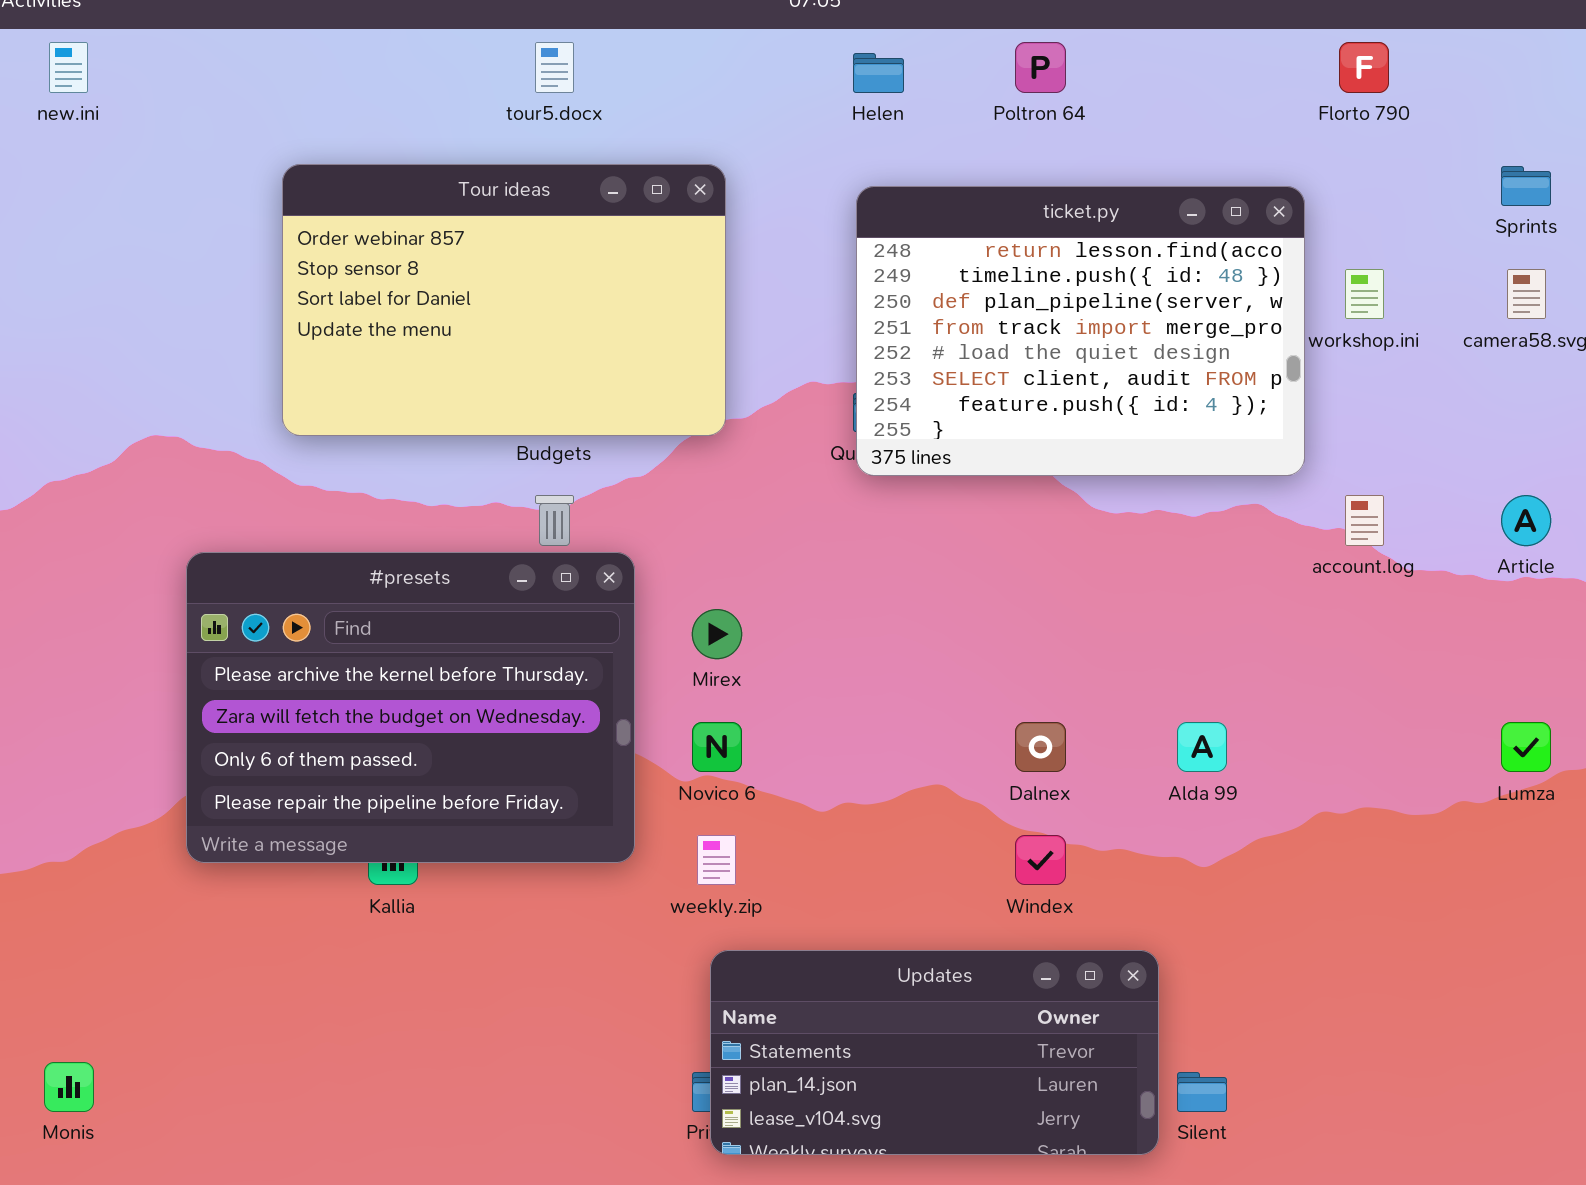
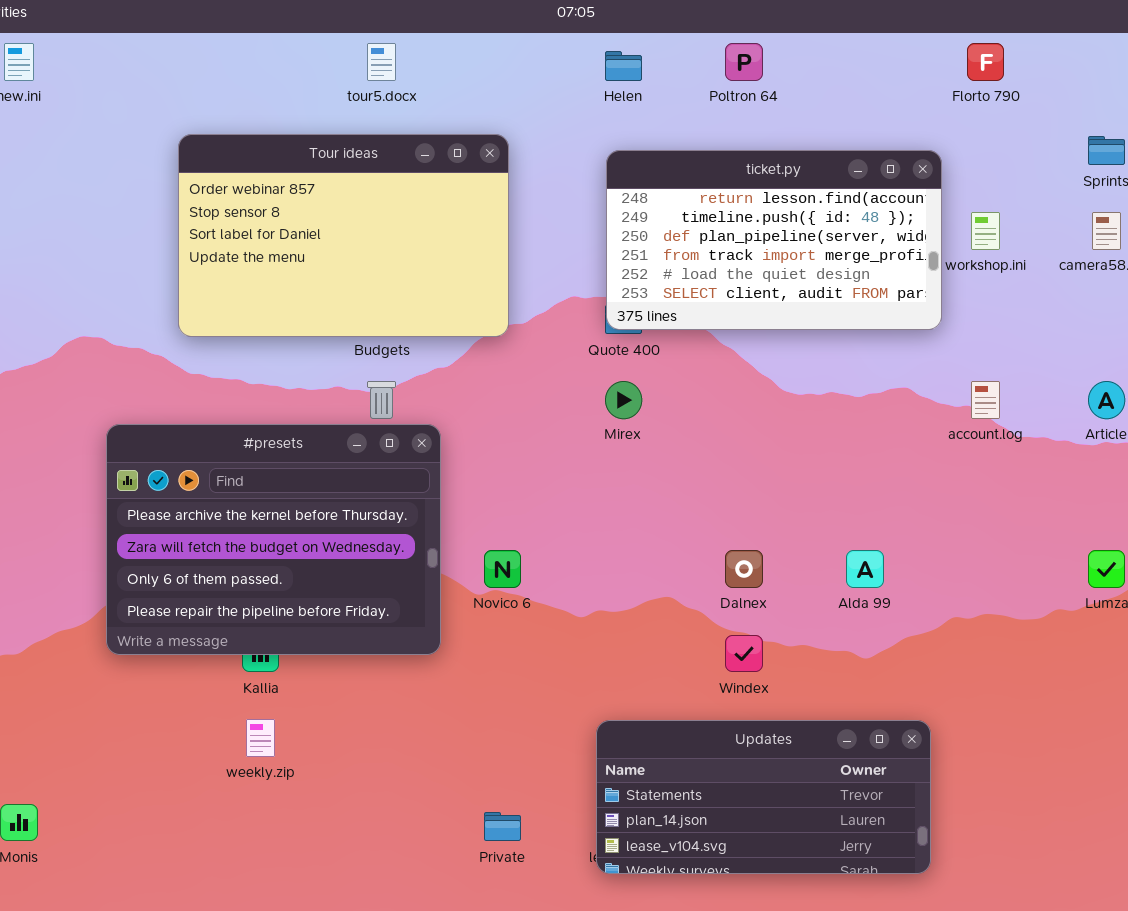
ticket.py: [856,186,1305,476] -> [606,150,942,330], resized
Mirex: [692,609,742,659] -> [605,381,642,419], moved
weekly.zip: [697,835,736,885] -> [246,719,275,757], moved
Updates: [710,950,1159,1155] -> [596,720,931,874], moved

